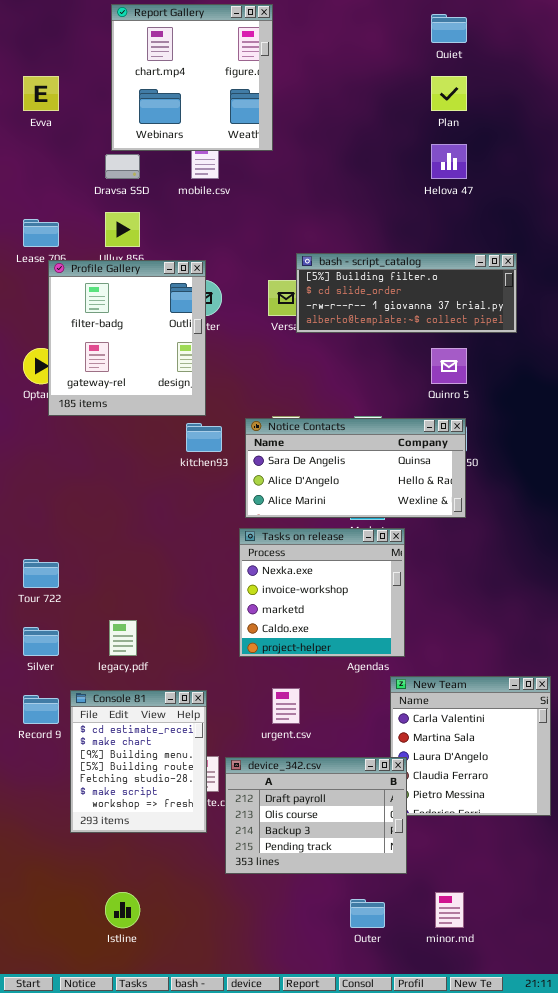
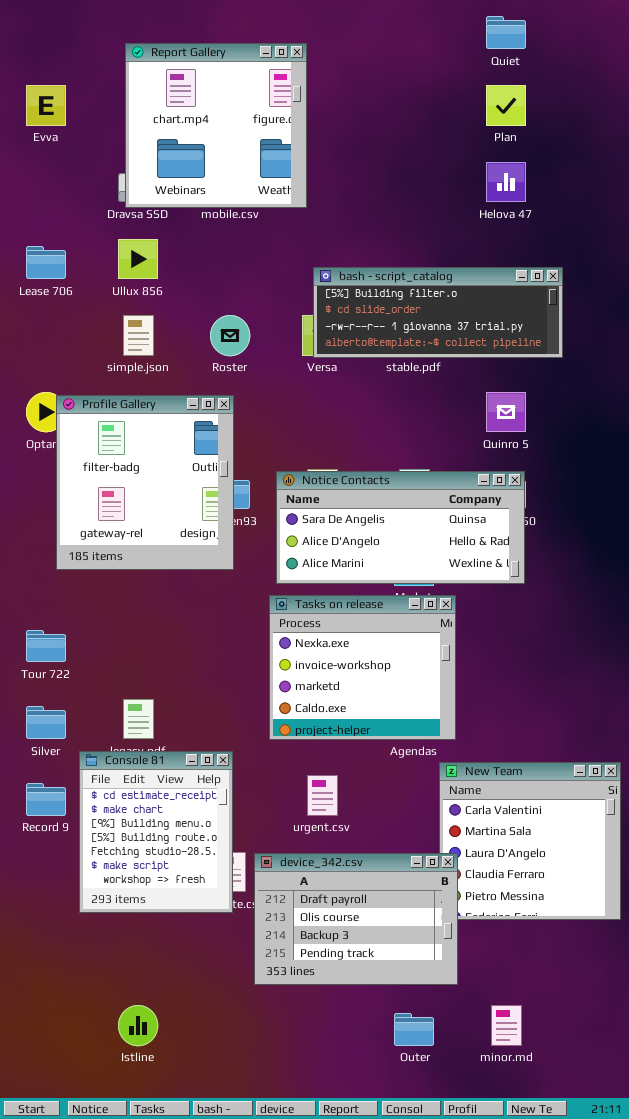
Report Gallery: [111,4,273,151] -> [125,43,307,208], moved
bash - script_catalog: [296,253,517,333] -> [313,267,563,358], moved
Profile Gallery: [48,260,206,416] -> [56,395,234,570], moved
Console 81: [70,690,207,833] -> [79,751,233,913], moved

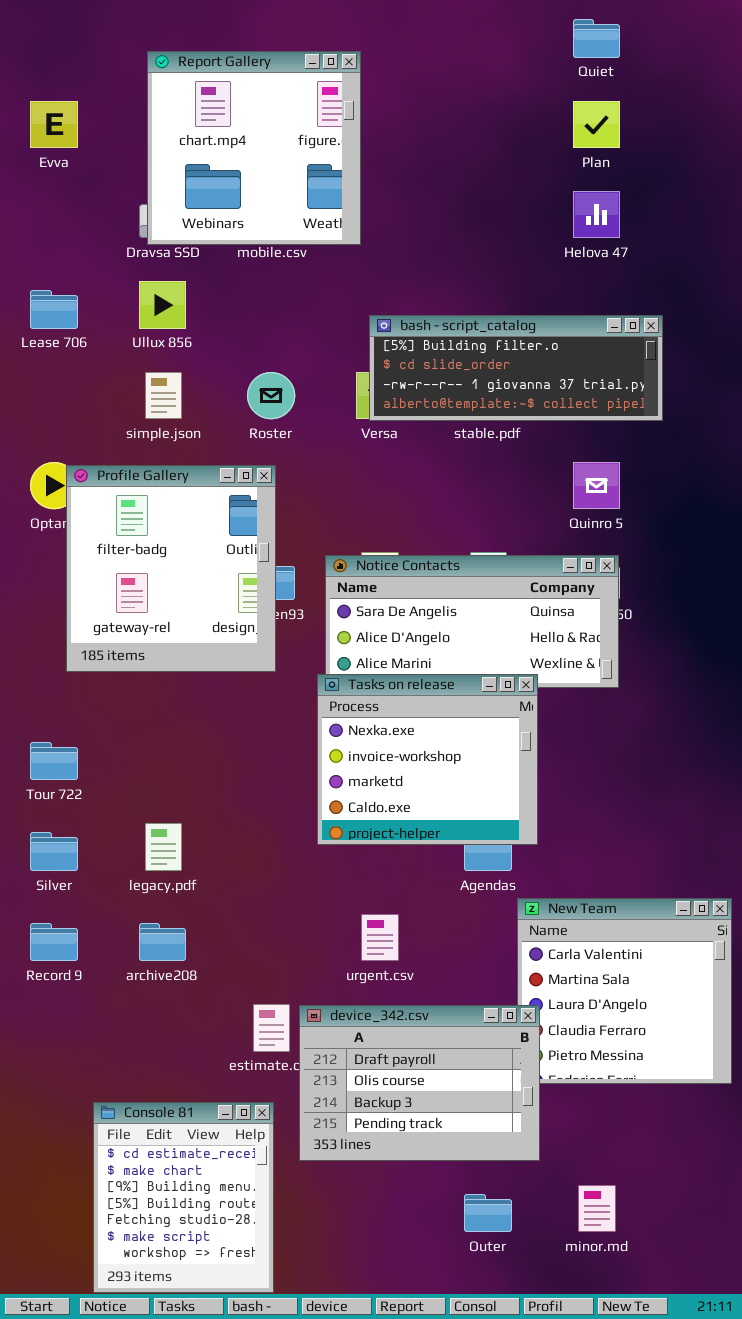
Tasks on release: [269,595,456,740] -> [317,674,538,845], moved
Console 81: [79,751,233,913] -> [93,1102,274,1293], moved

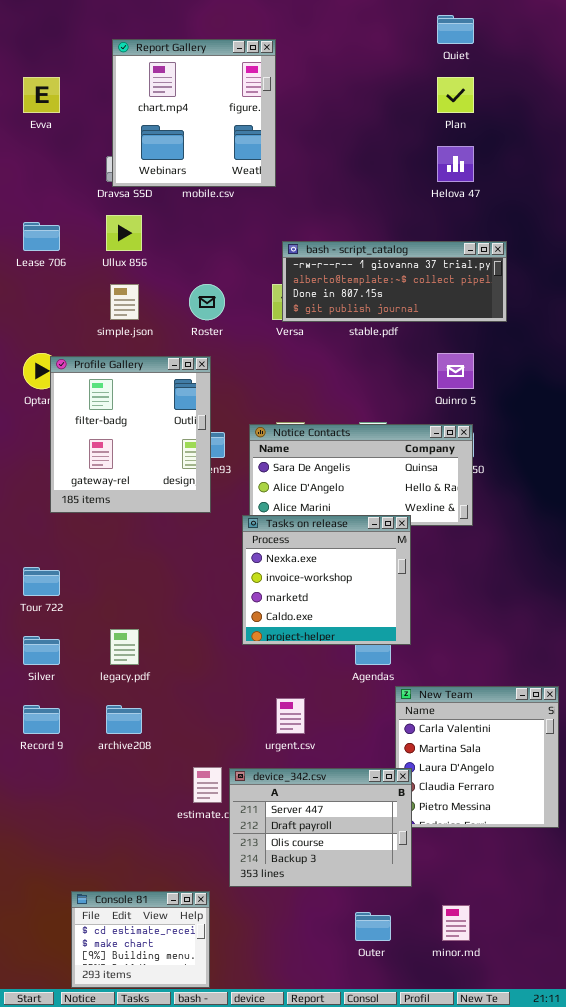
bash - script_catalog: [369,315,663,421] -> [282,241,507,322], scrolled down 2 rows
device_342.csv: [299,1005,540,1161] -> [229,768,412,887], scrolled up 1 row
Console 81: [93,1102,274,1293] -> [71,891,210,988], resized

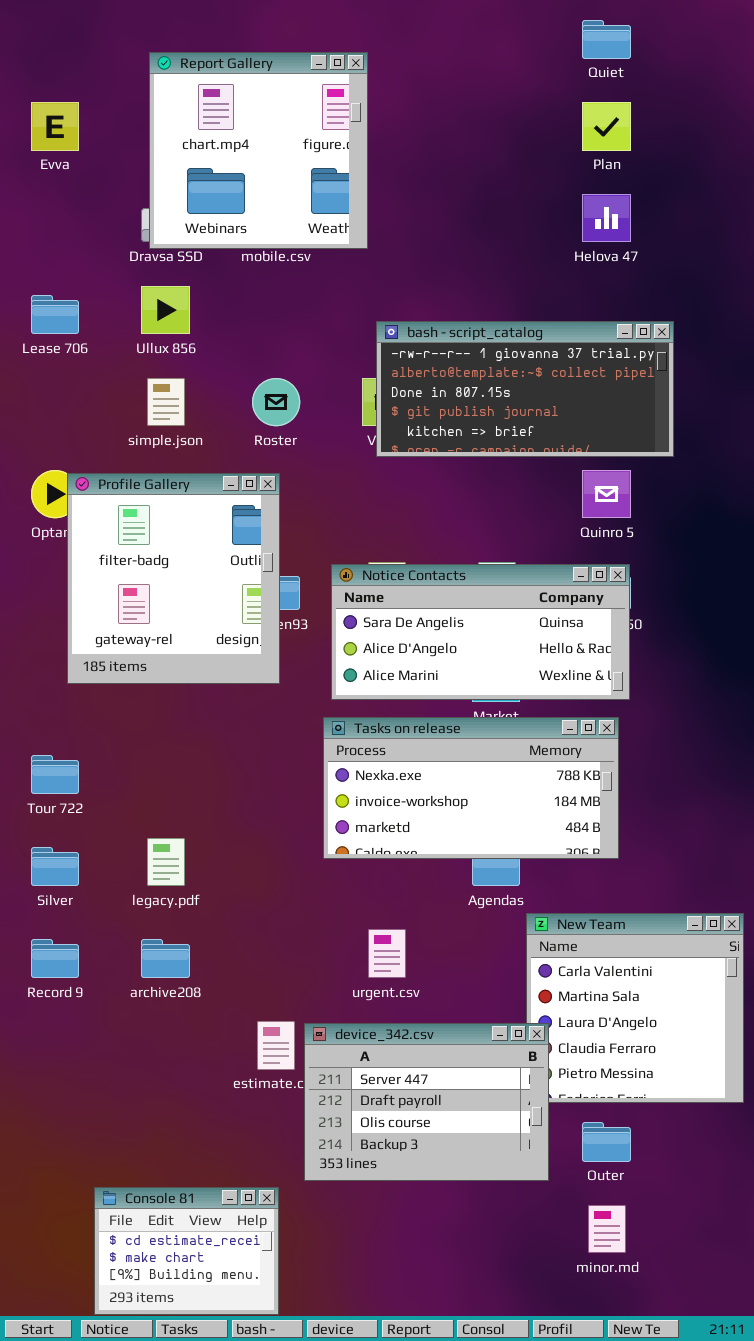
bash - script_catalog: [282,241,507,322] -> [376,321,674,457], resized
Tasks on release: [242,515,411,645] -> [323,717,619,859], resized
Outer: [355,912,391,941] -> [582,1122,631,1162], moved

